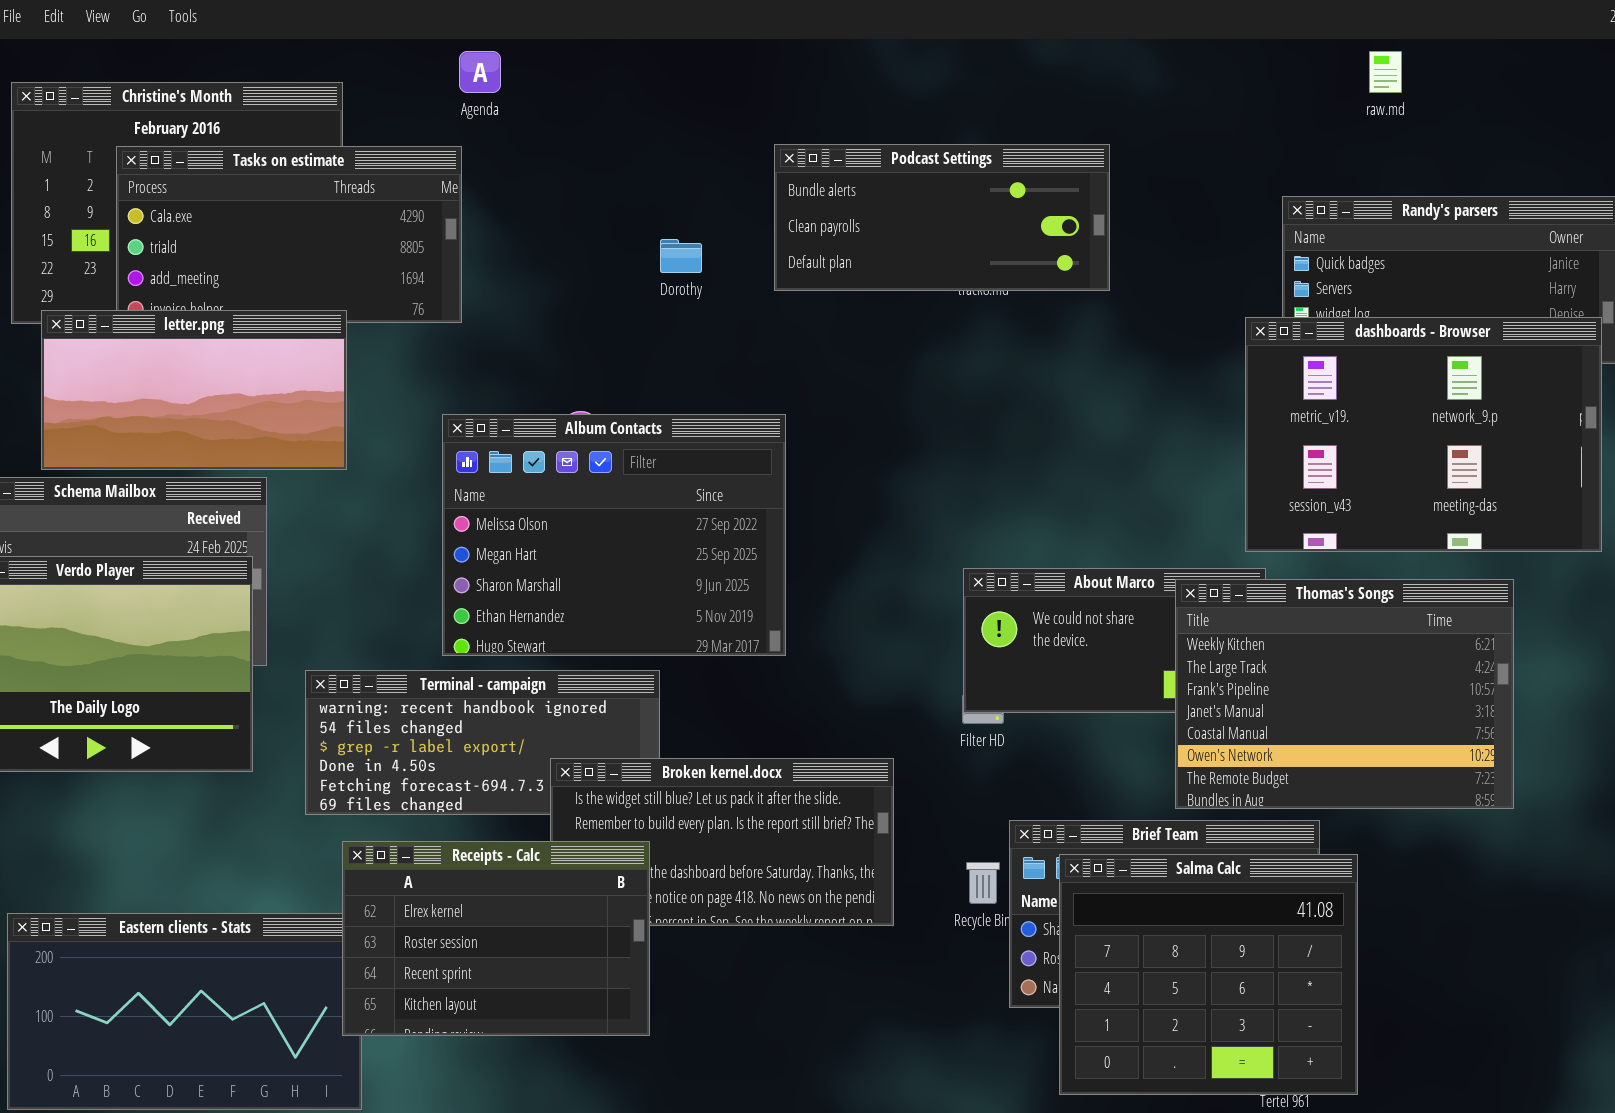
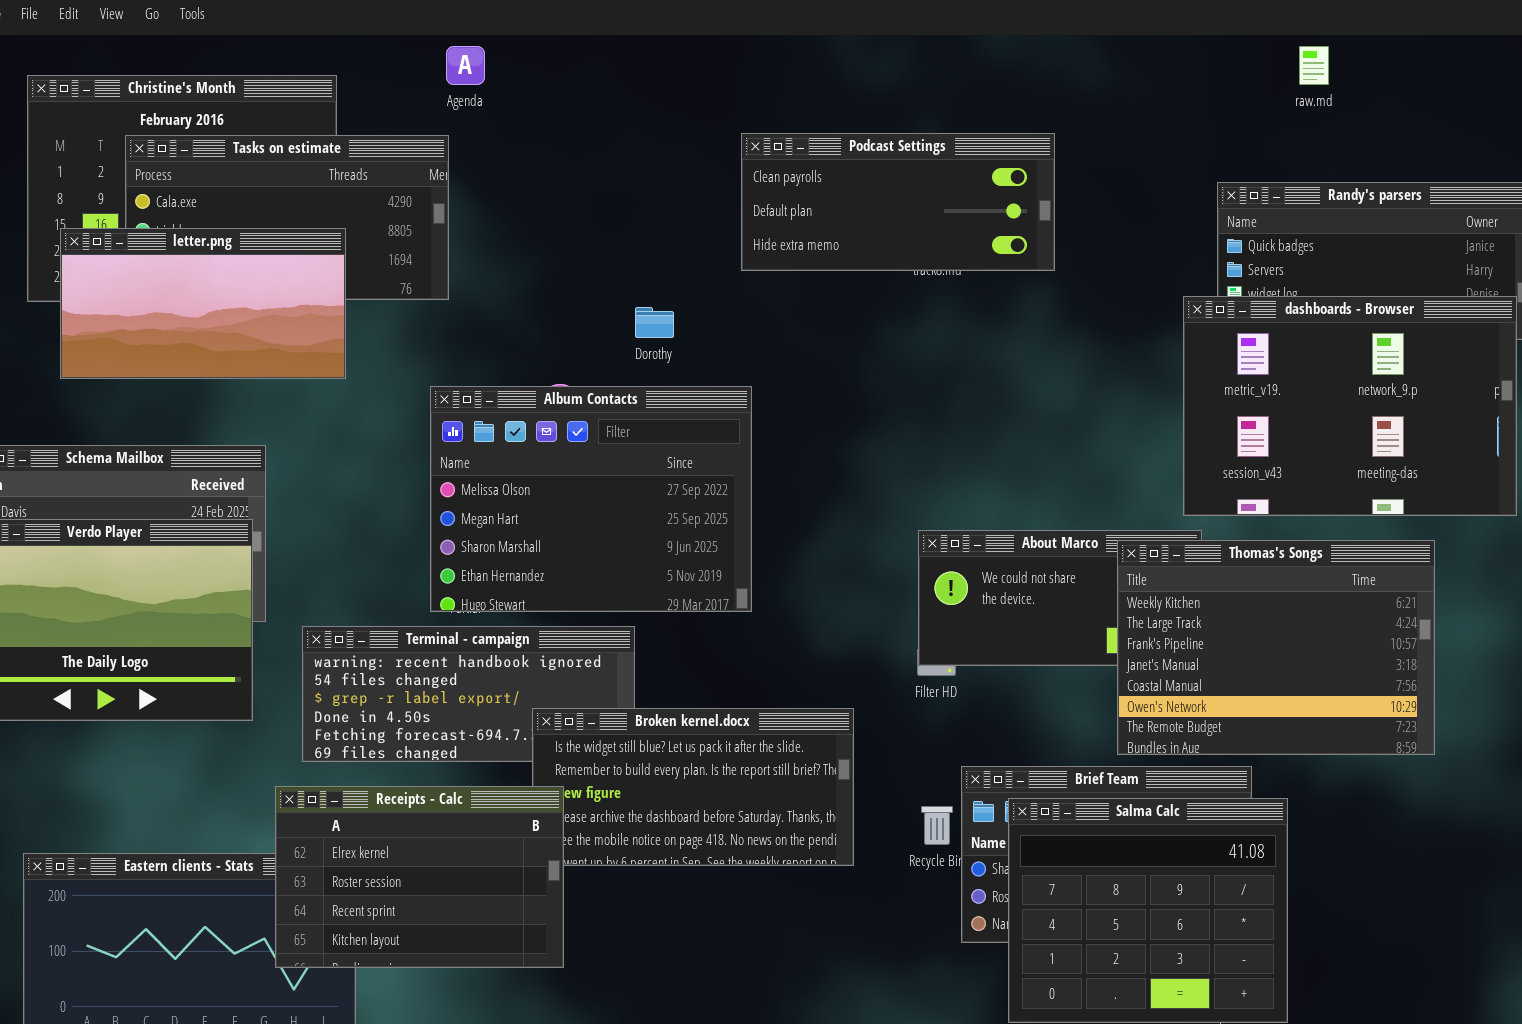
Podcast Settings: [774,144,1110,291] -> [741,133,1055,271], scrolled down 1 row
Dorothy: [660,239,702,273] -> [635,307,674,338], moved
letter.png: [41,310,347,470] -> [60,228,346,379], moved
Receipts - Calc: [342,841,650,1036] -> [275,786,564,968], moved

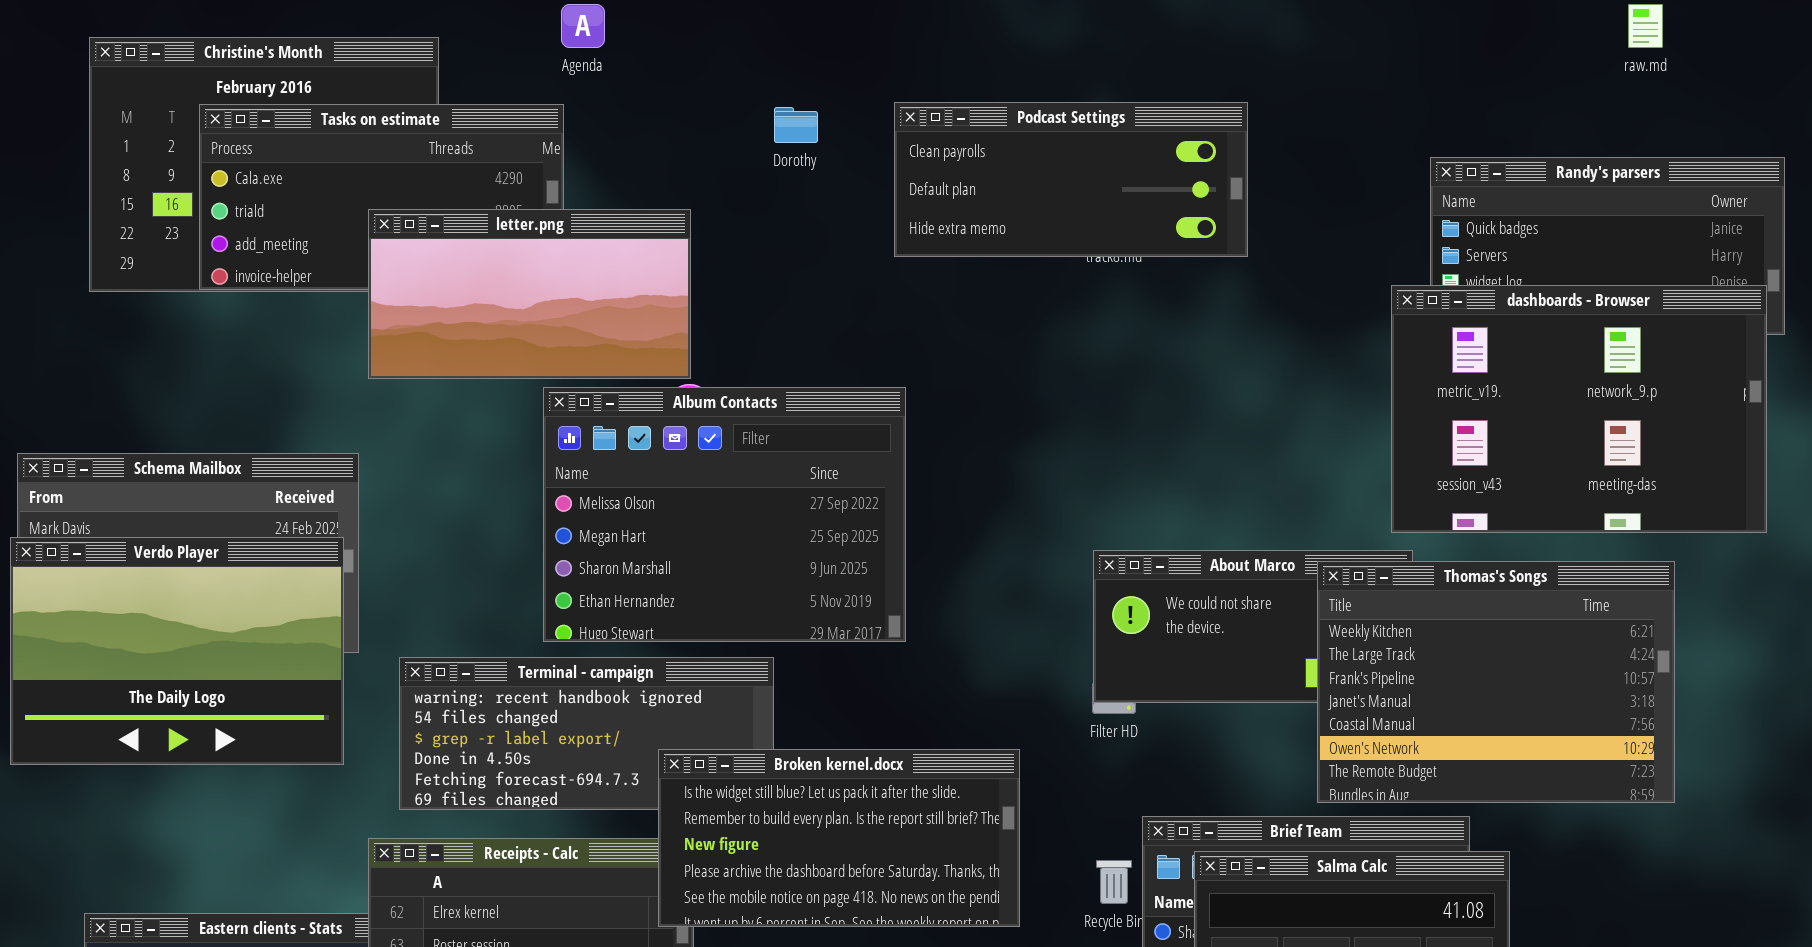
raw.md: [1299,46,1329,85] -> [1628,4,1663,48], moved
letter.png: [60,228,346,379] -> [368,209,691,379], moved
Dorothy: [635,307,674,338] -> [774,107,818,143], moved
Broken kernel.docx: [532,708,854,866] -> [658,749,1020,927], raised

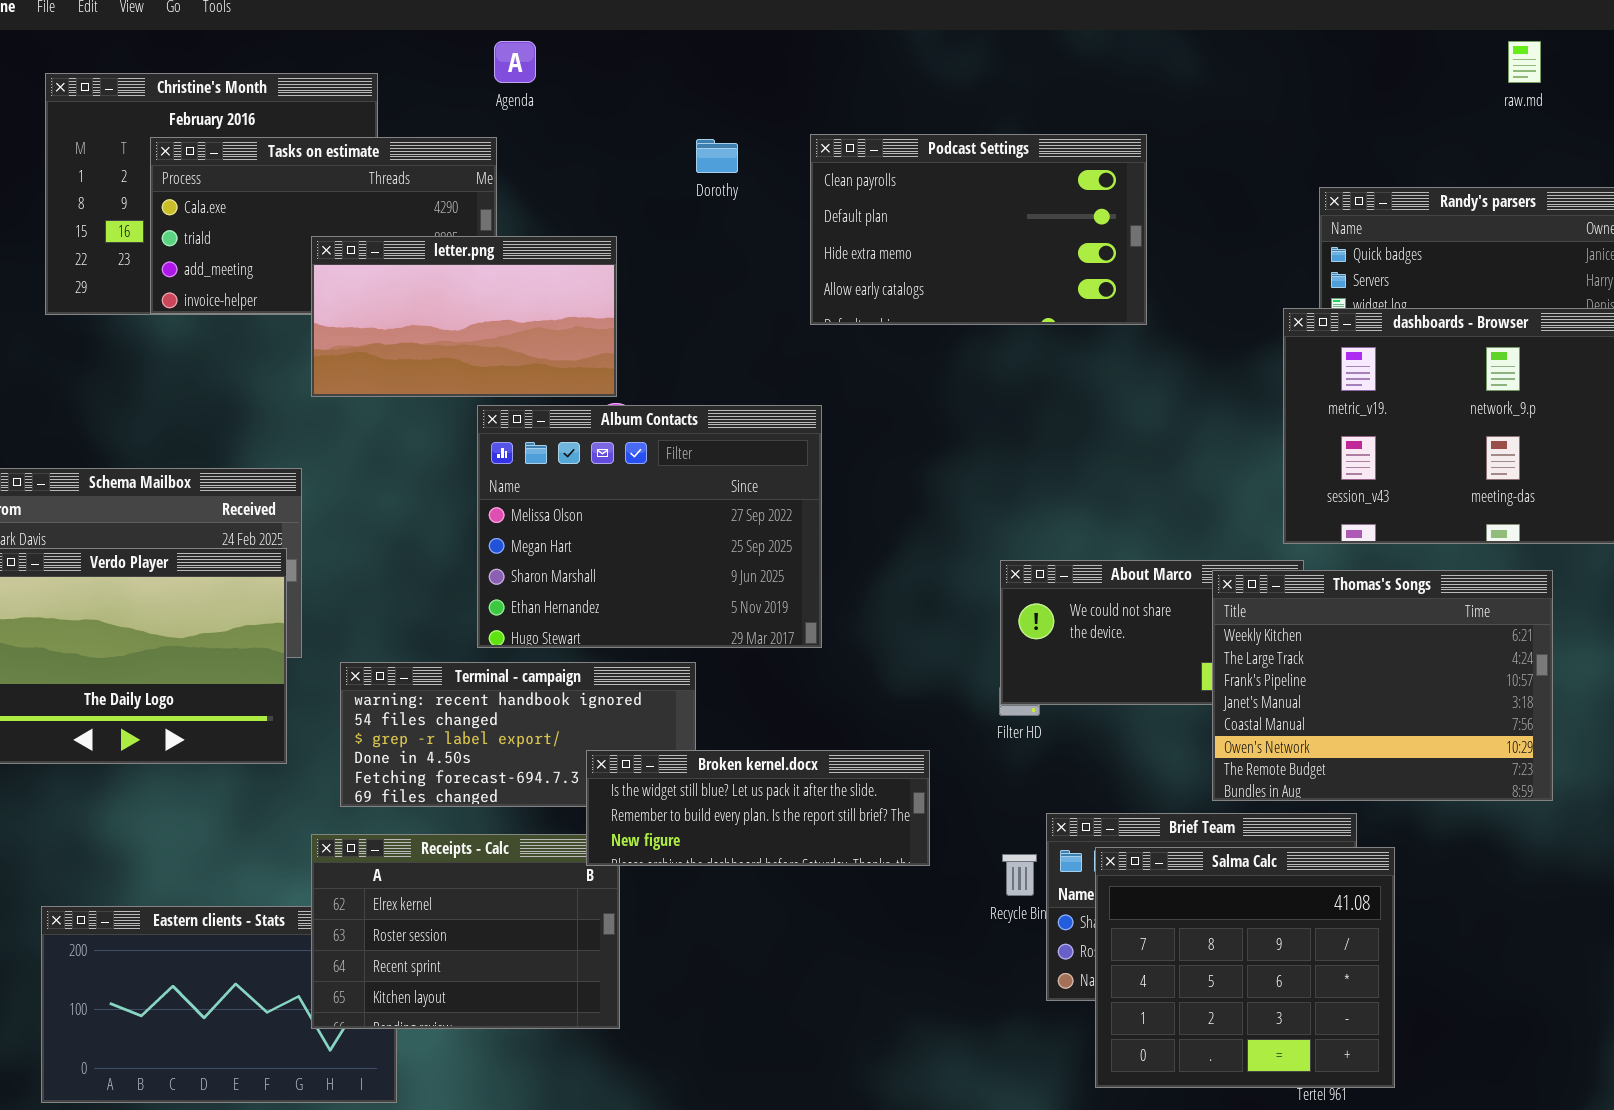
Podcast Settings: [894,102,1248,257] -> [810,134,1147,325], resized
Broken kernel.docx: [658,749,1020,927] -> [586,750,930,866], resized

